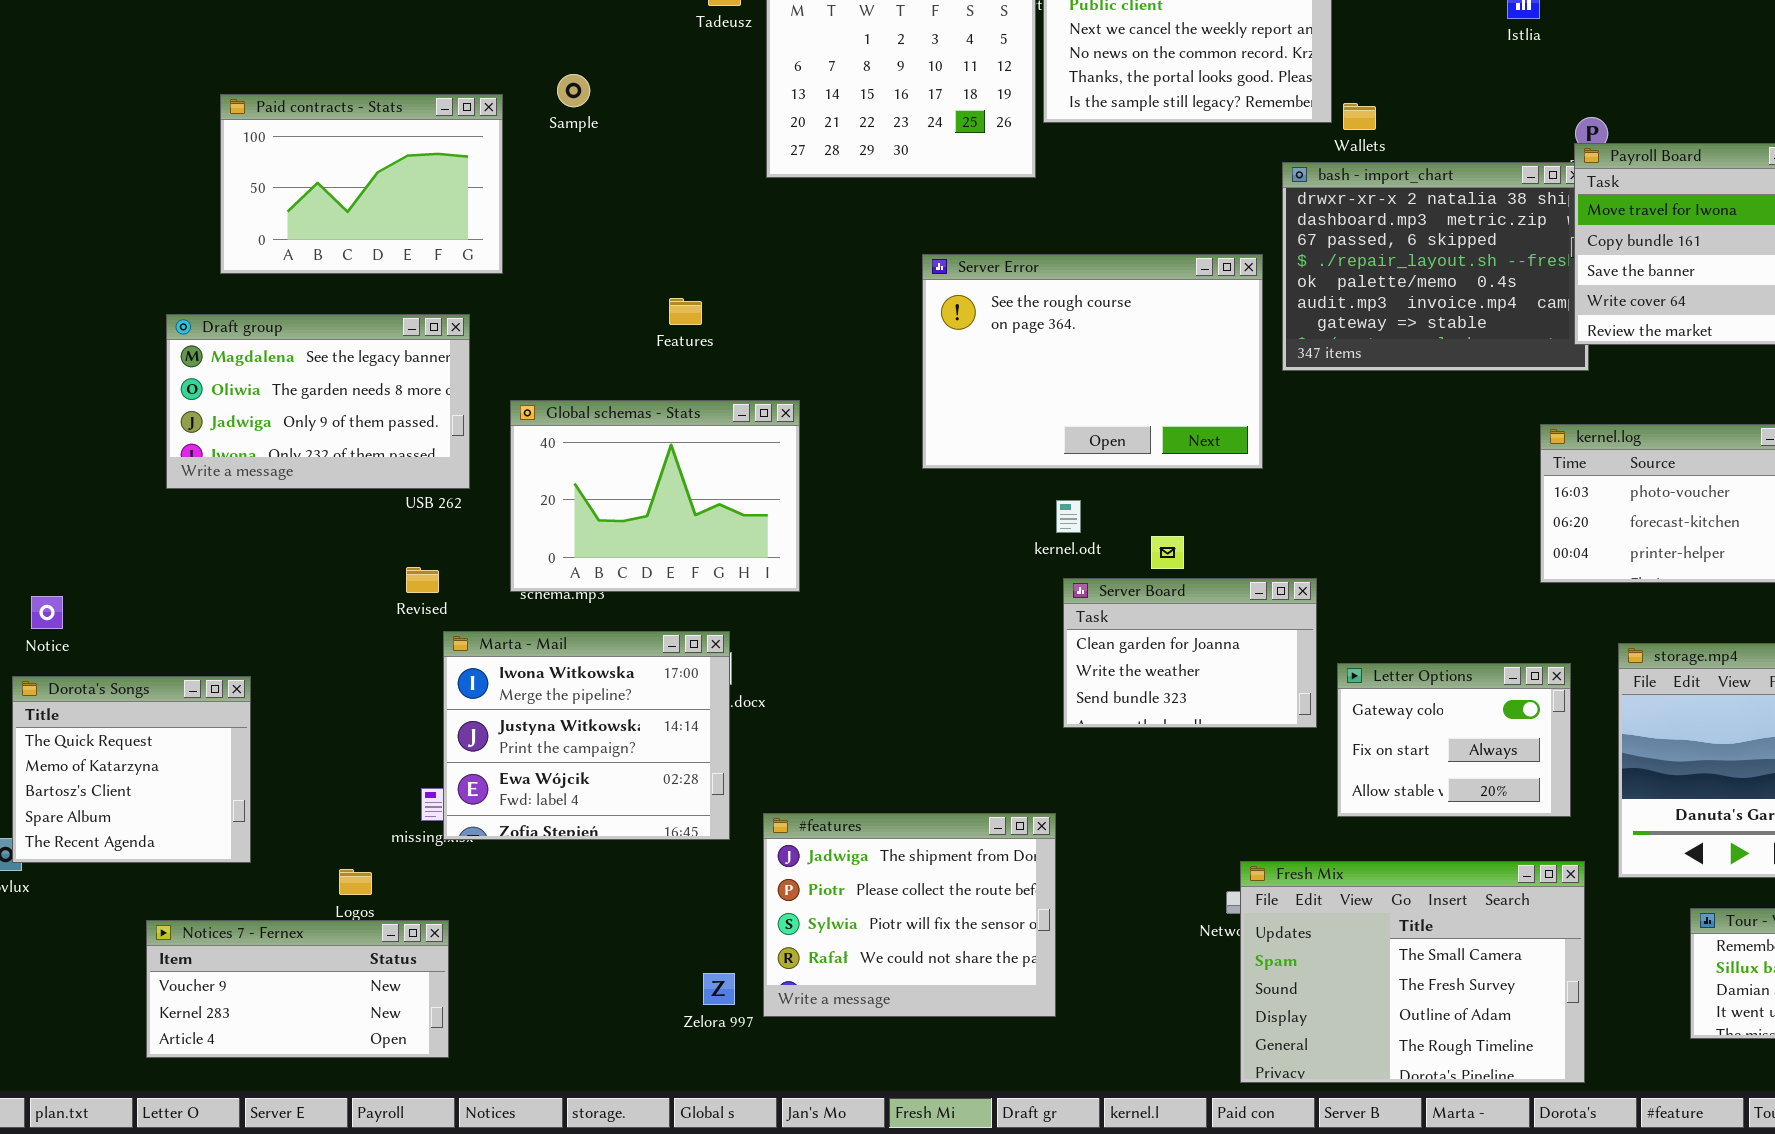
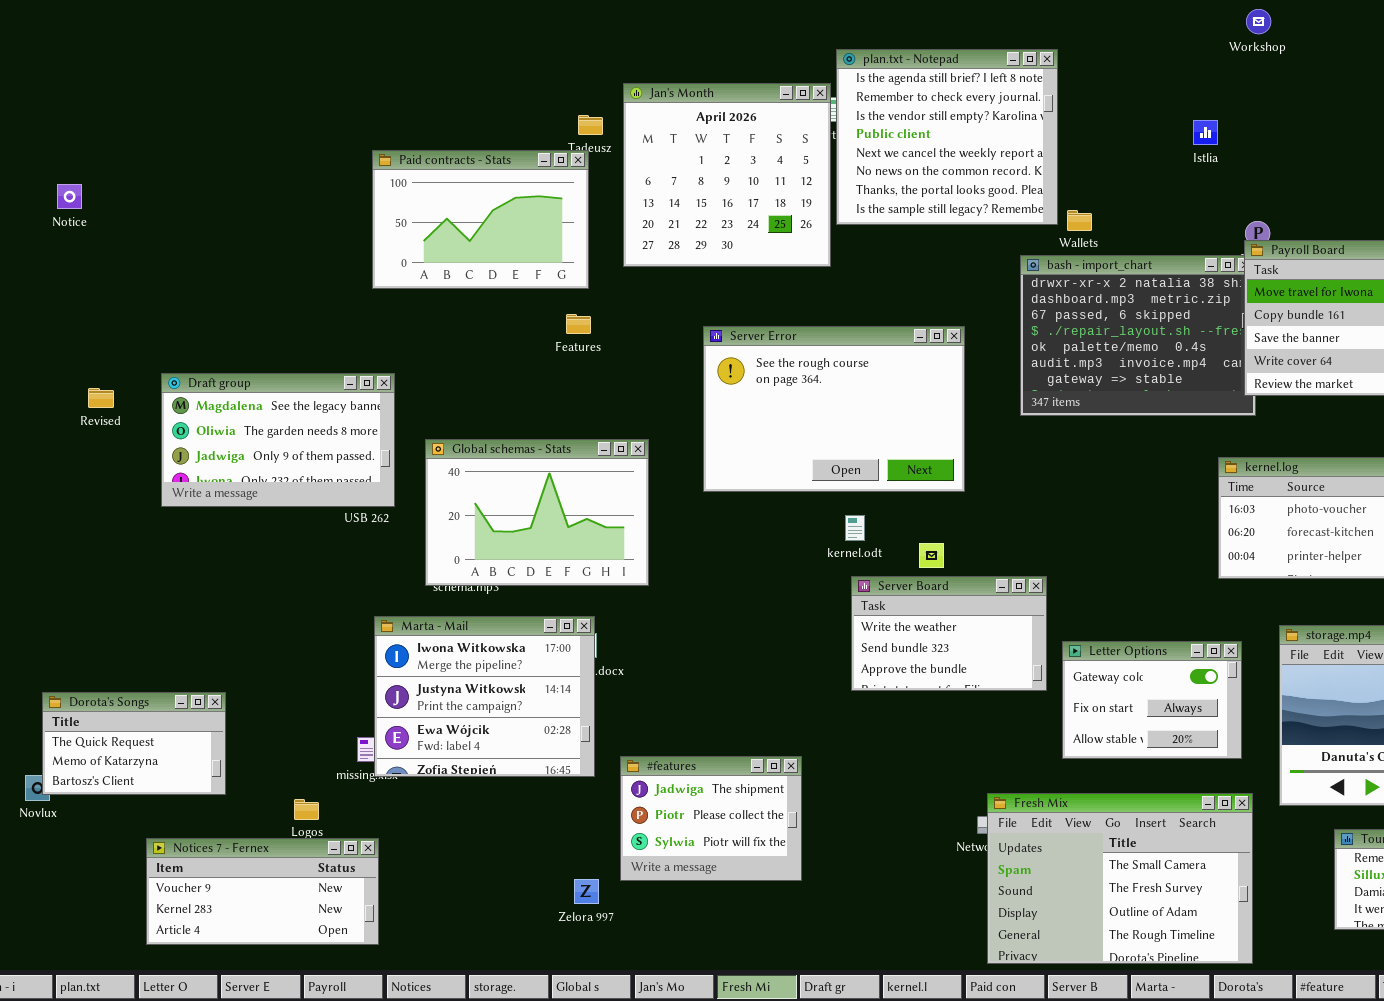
Paid contracts - Stats: [220,94,503,274] -> [372,150,589,289], moved
Server Error: [922,254,1263,469] -> [703,326,965,492], moved
Features: [669,298,702,325] -> [566,314,591,334], moved
Revised: [406,567,439,593] -> [88,388,114,408], moved
Server Board: [1063,578,1317,728] -> [851,576,1047,691], scrolled down 1 row
Notice: [31,596,63,629] -> [57,184,82,209], moved
Dorota's Songs: [12,676,251,863] -> [42,692,226,795], resized
#features: [763,813,1056,1017] -> [620,756,802,881], resized

